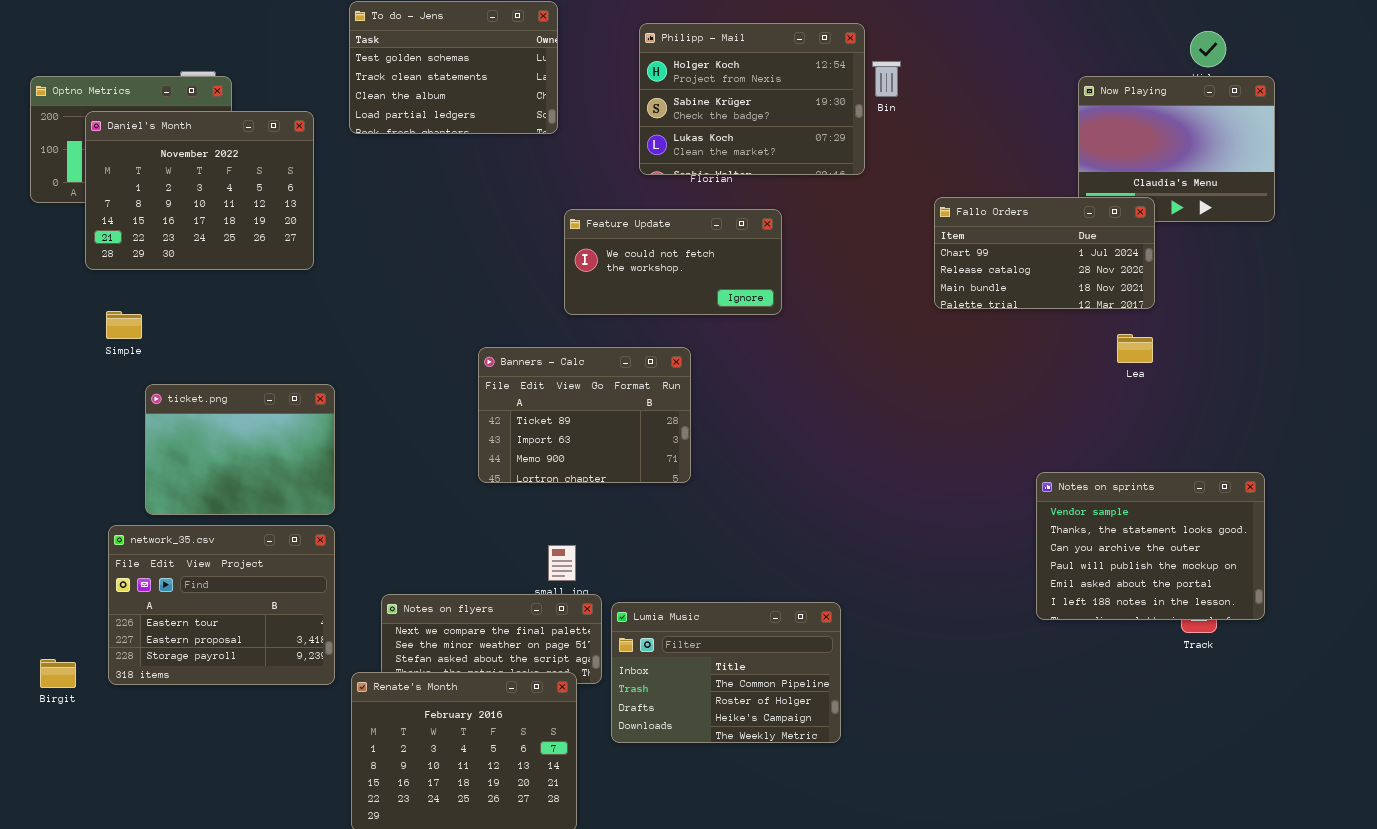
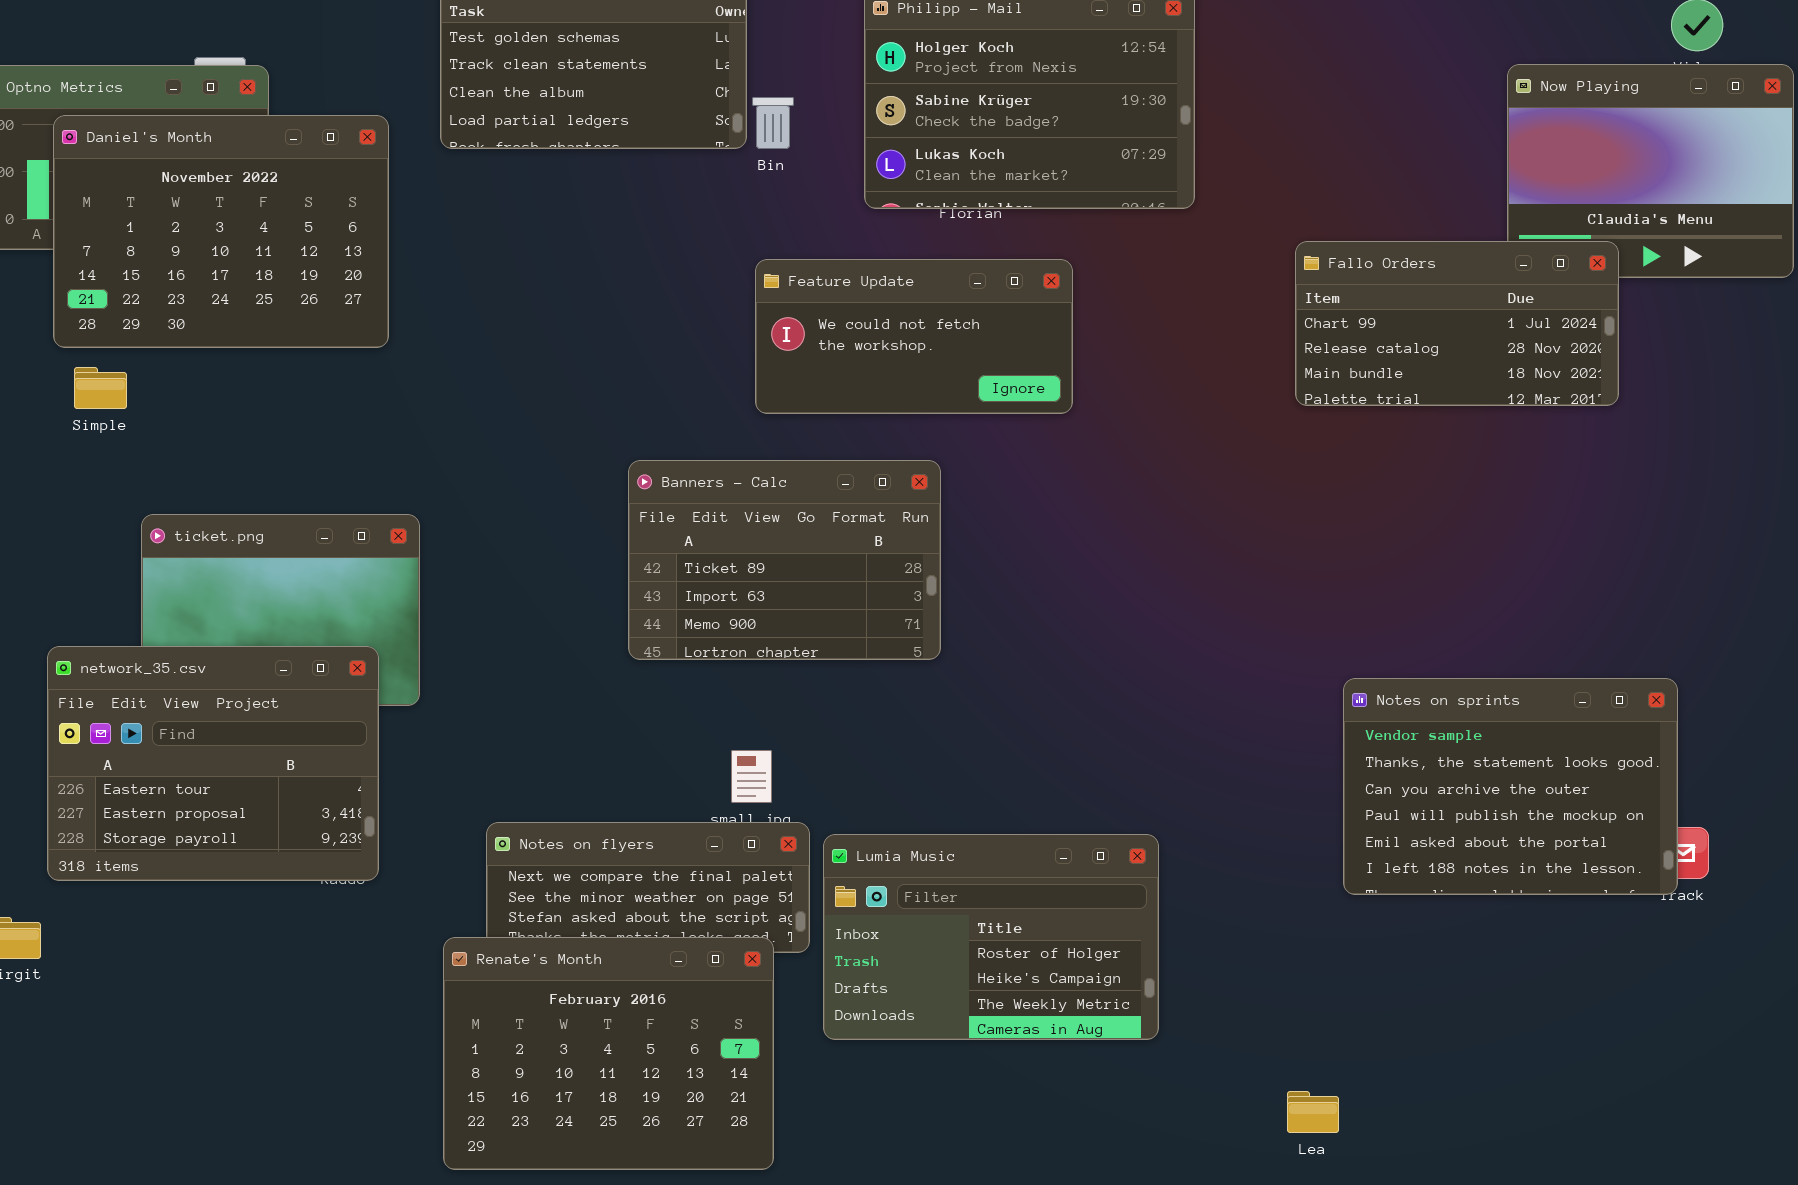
Bin: [872,61,901,97] -> [752,97,794,149], moved
Simple: [106,311,142,339] -> [74,367,127,409], moved
Lea: [1117,334,1153,363] -> [1287,1091,1339,1133], moved
Notes on sprints: [1036,472,1265,620] -> [1343,678,1678,895], moved
network_35.csv: [108,525,335,685] -> [47,646,379,881], moved
Lumia Music: [611,602,841,743] -> [823,834,1159,1040], scrolled down 1 row

